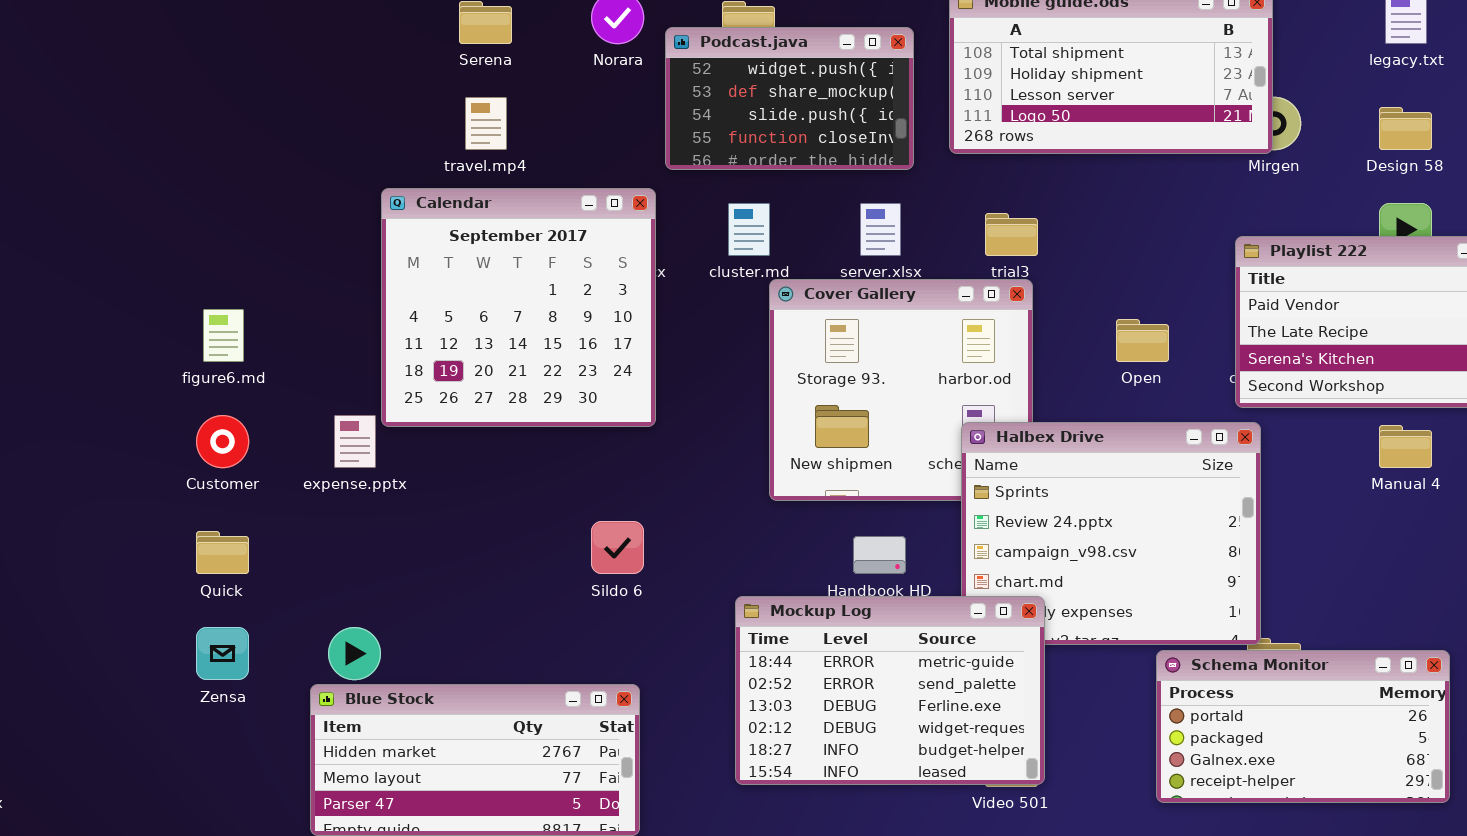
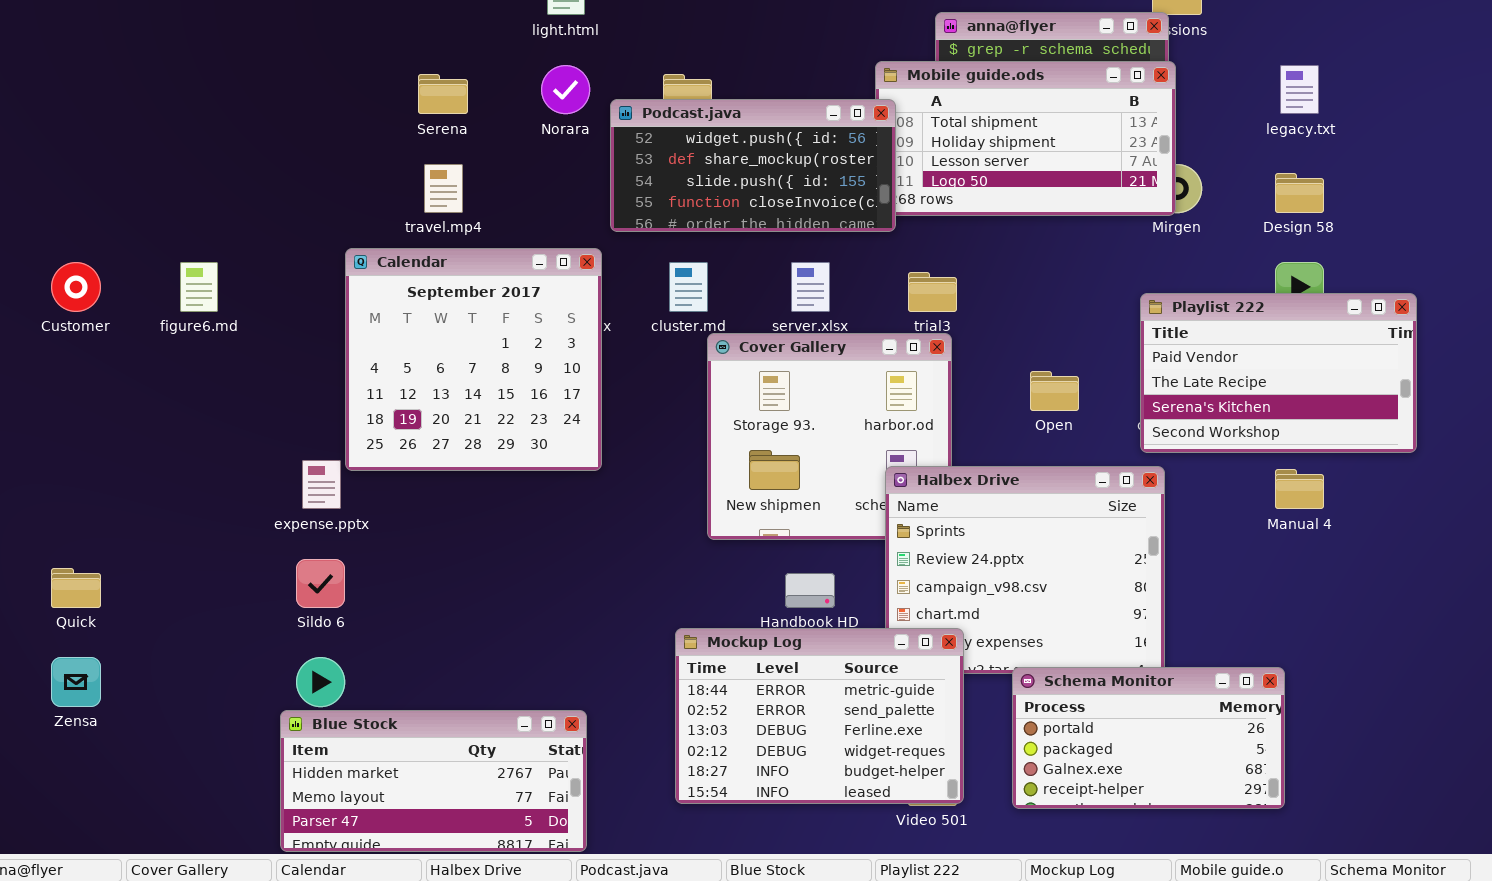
Podcast.java: [665,27,914,170] -> [610,99,896,232], resized
figure6.md: [203,309,244,362] -> [180,262,218,312], moved
Customer: [196,415,249,468] -> [51,262,101,312], moved
Sildo 6: [591,521,644,574] -> [296,559,345,608], moved
Quick: [196,531,249,574] -> [51,568,101,608], moved
Zensa: [196,627,249,680] -> [51,657,101,707], moved
Schema Monitor: [1156,650,1450,803] -> [1012,667,1285,809], moved

